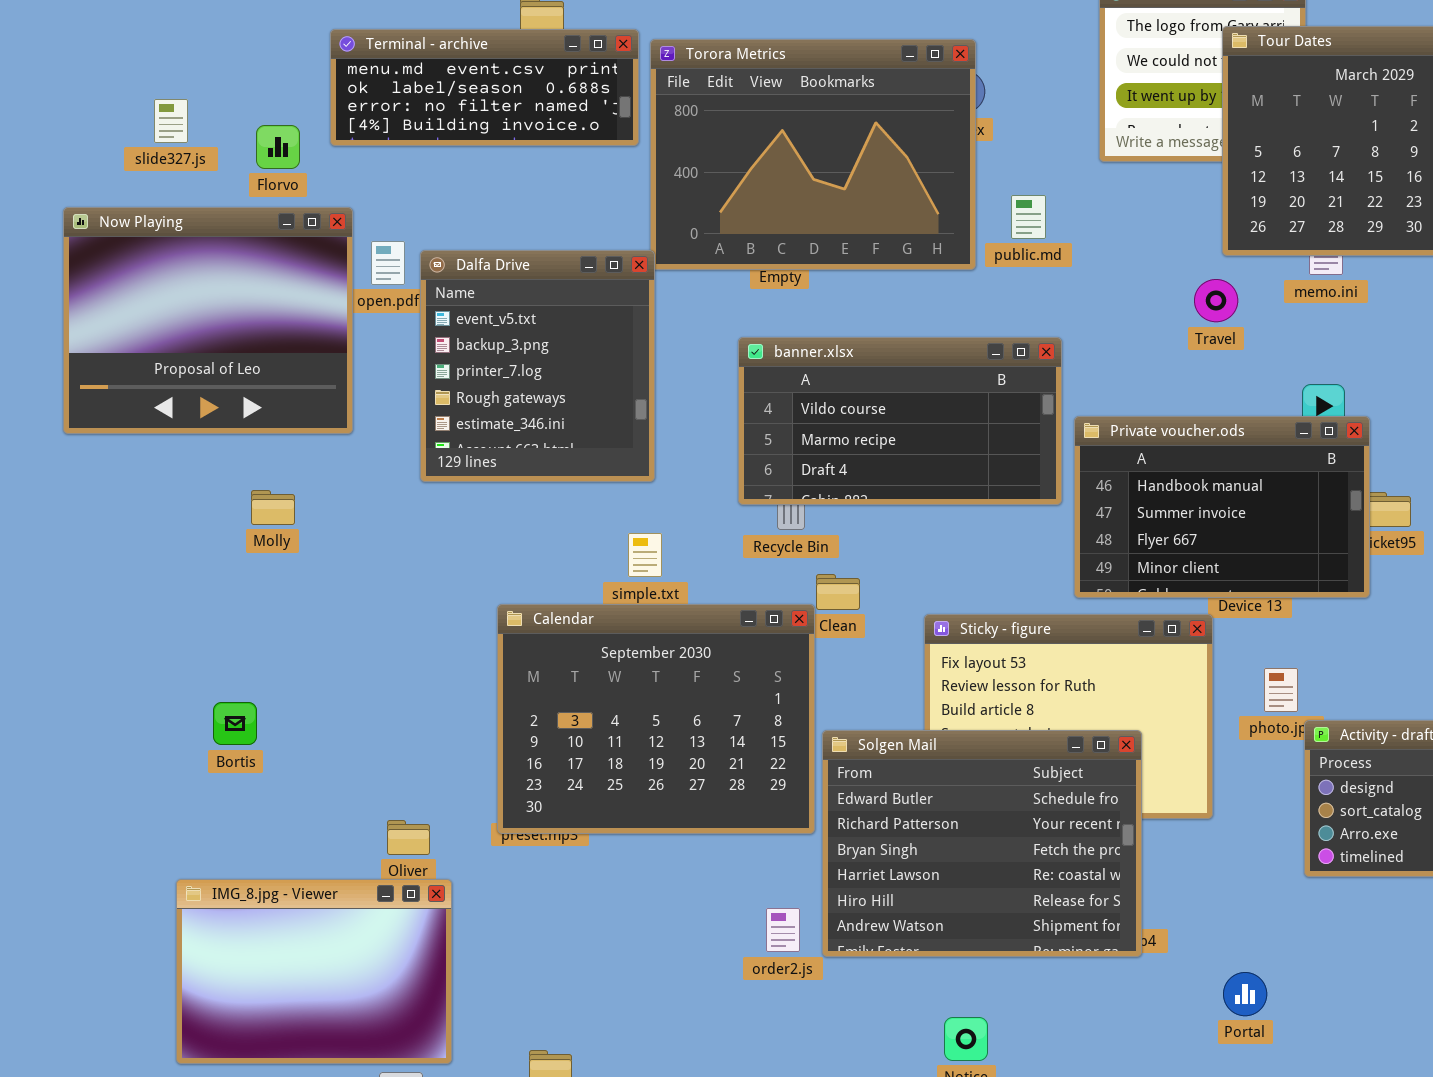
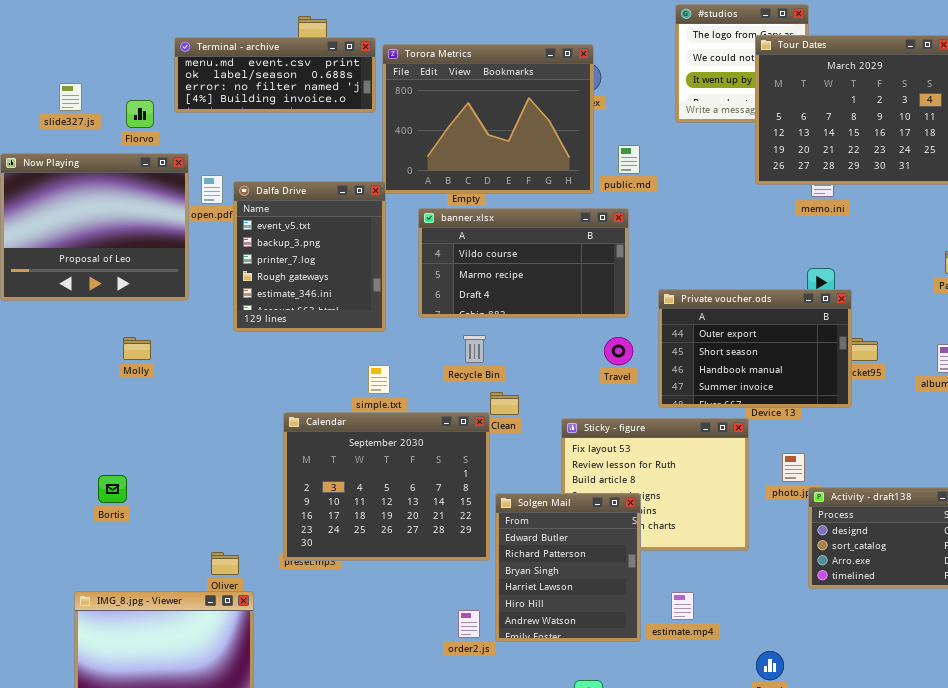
Travel: [1194,279,1238,322] -> [604,337,633,365], moved
banner.xlsx: [738,337,1062,505] -> [418,208,629,318], moved
Private voucher.ods: [1074,416,1370,598] -> [658,289,852,408], scrolled up 2 rows
Solgen Mail: [822,730,1142,957] -> [495,493,641,642], resized

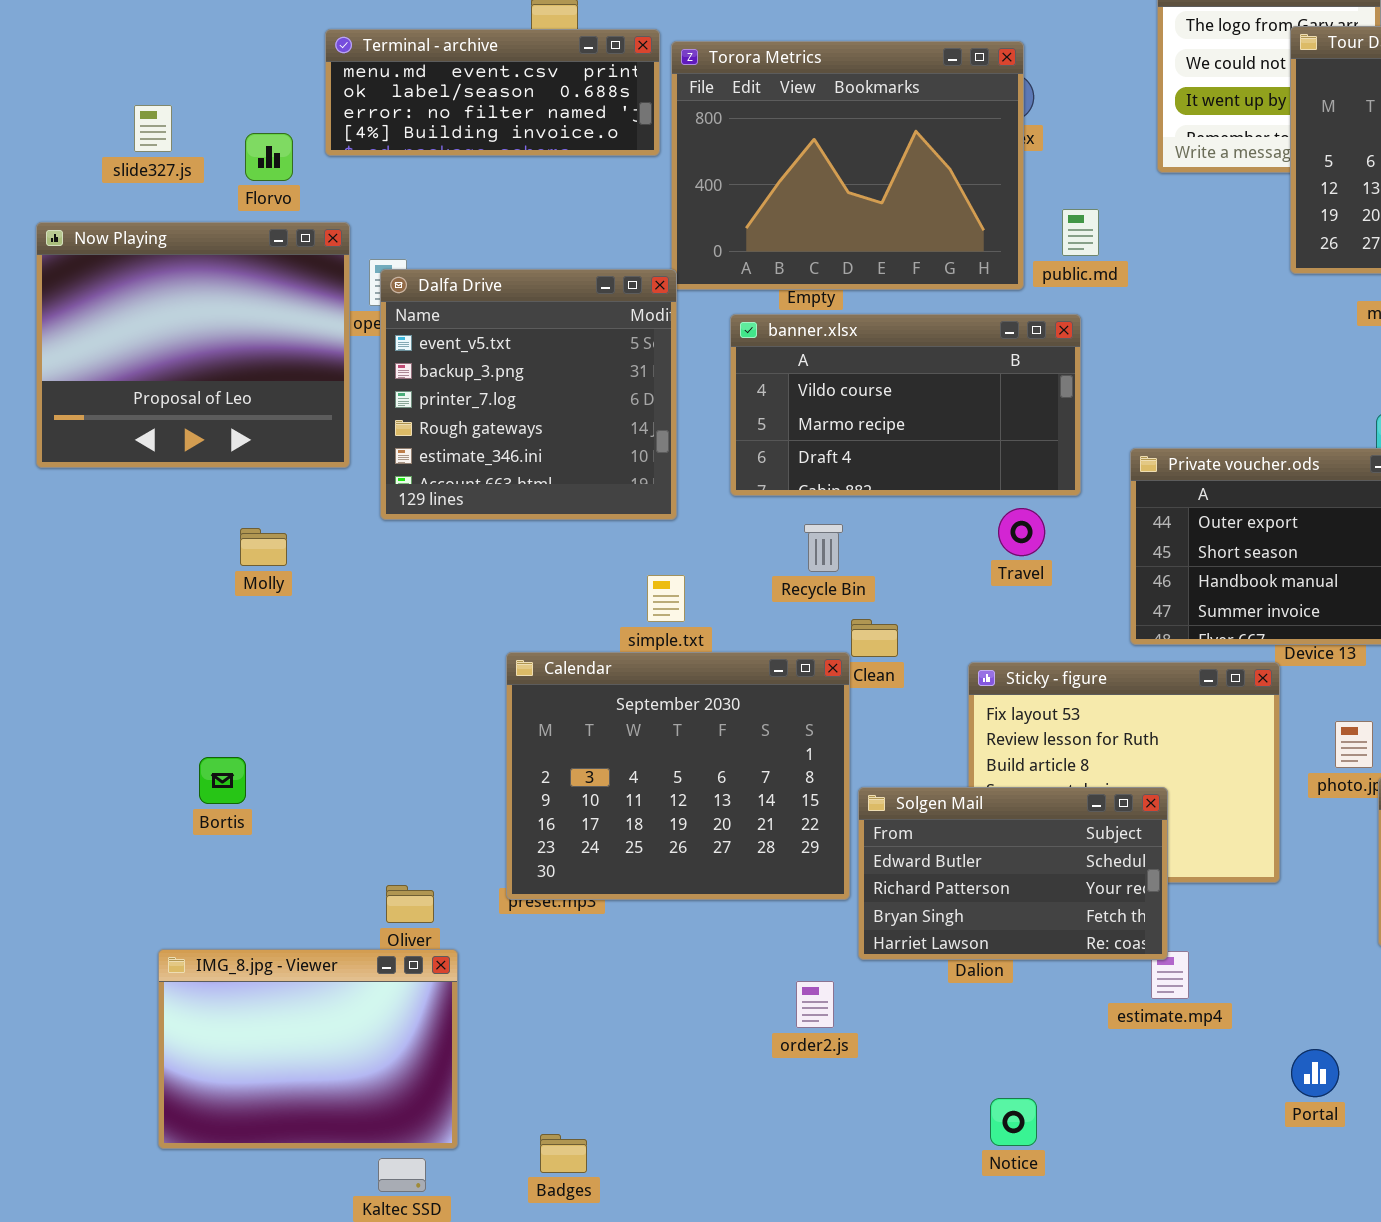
Dalfa Drive: [233,181,386,332] -> [380,269,677,520], resized
Travel: [604,337,633,365] -> [998,508,1045,556], moved
Solgen Mail: [495,493,641,642] -> [858,787,1168,960], resized

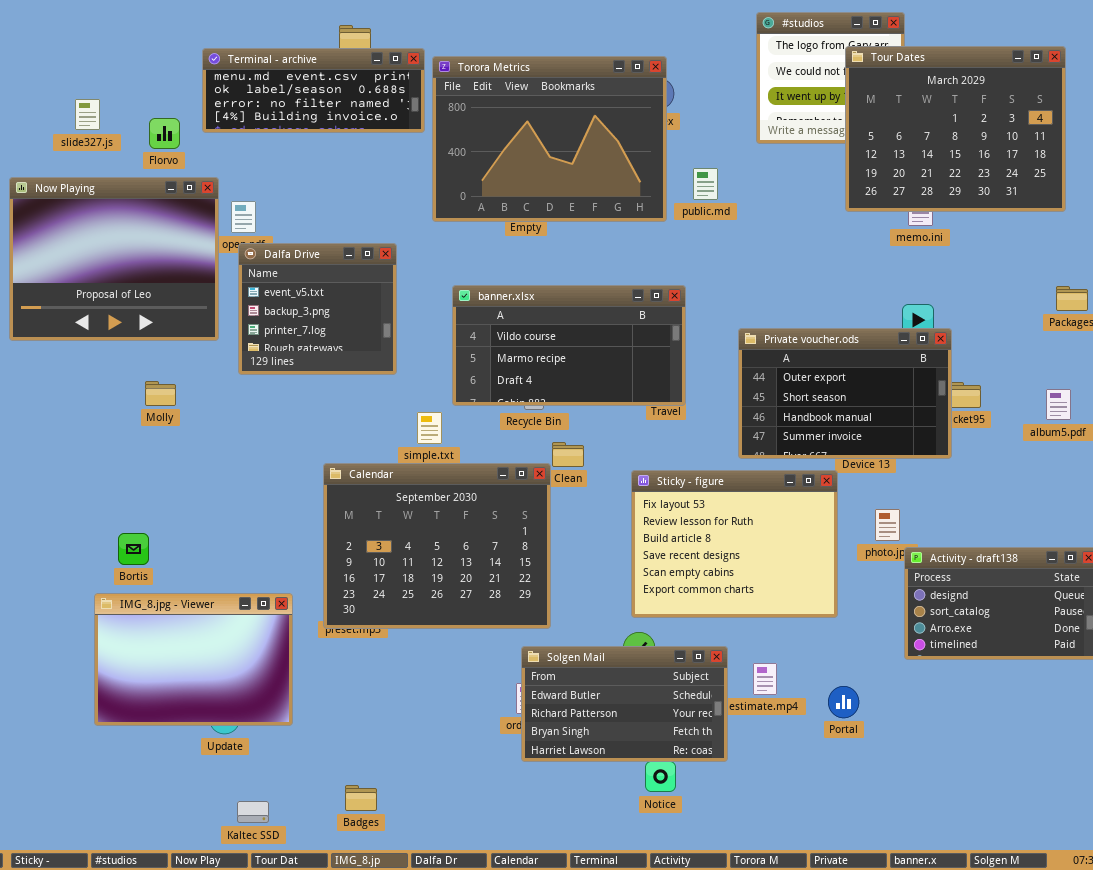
Dalfa Drive: [380,269,677,520] -> [238,243,397,375], resized
banner.xlsx: [730,314,1081,496] -> [452,285,686,406], moved
Solgen Mail: [858,787,1168,960] -> [521,646,728,762], moved
IMG_8.jpg - Viewer: [158,949,458,1149] -> [94,593,293,726], moved
Portal: [1291,1049,1339,1097] -> [828,686,859,718], moved

